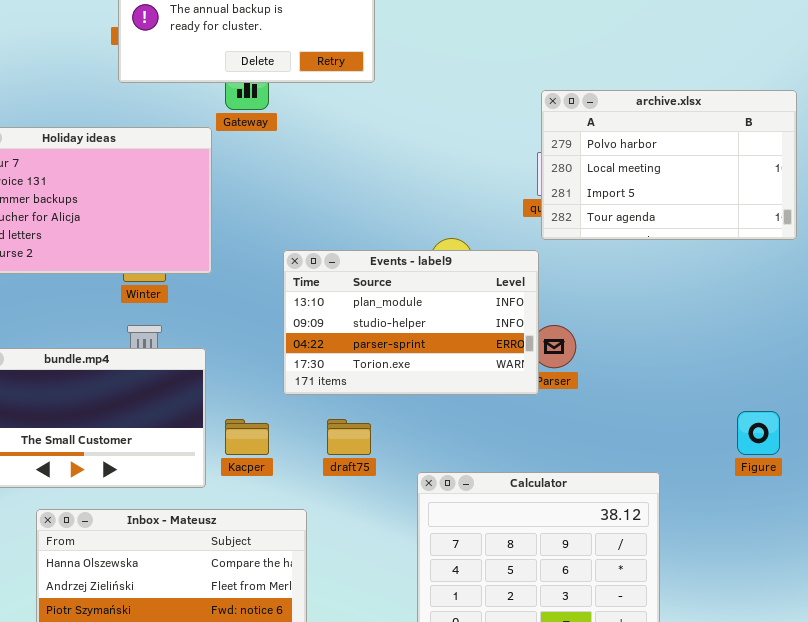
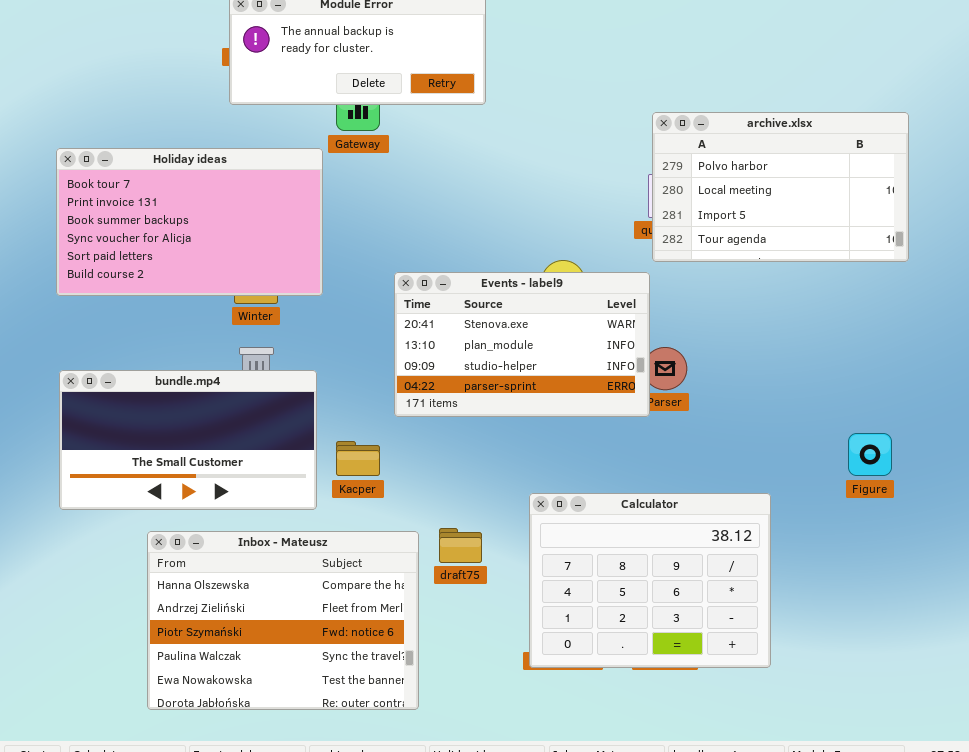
Events - label9: [283,250,539,395] -> [394,272,650,417], scrolled up 1 row
draft75: [327,419,371,455] -> [439,528,482,563], moved

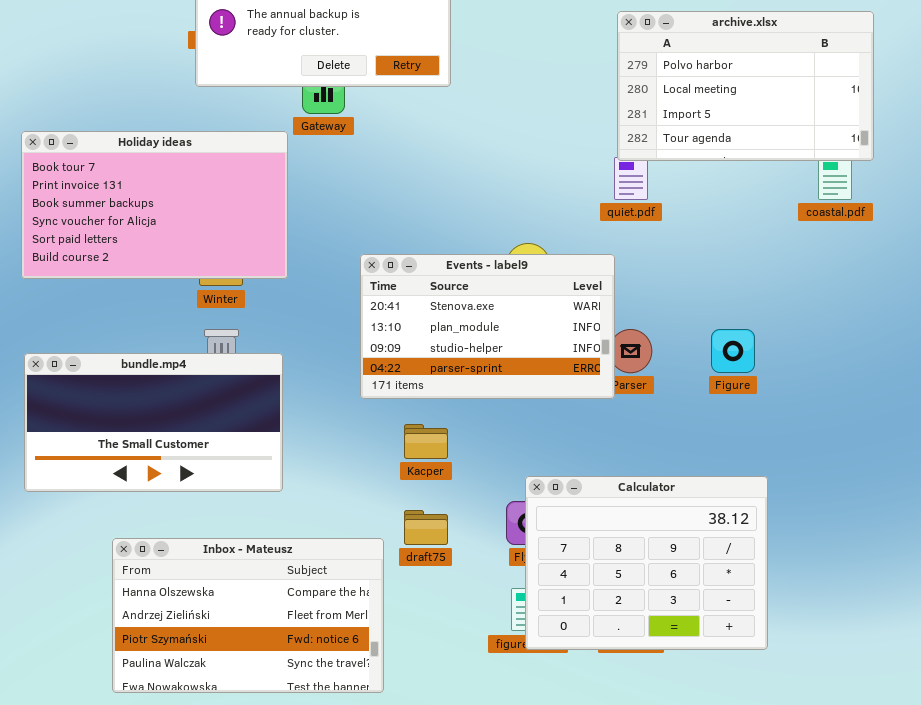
archive.xlsx: [652,112,909,262] -> [617,11,874,161], moved
Figure: [848,433,892,476] -> [711,329,755,373], moved
Kacper: [336,441,380,476] -> [404,424,448,459], moved
Calculator: [529,493,771,668] -> [525,476,768,650], moved
Inbox - Mateusz: [147,531,419,710] -> [112,538,384,693], resized

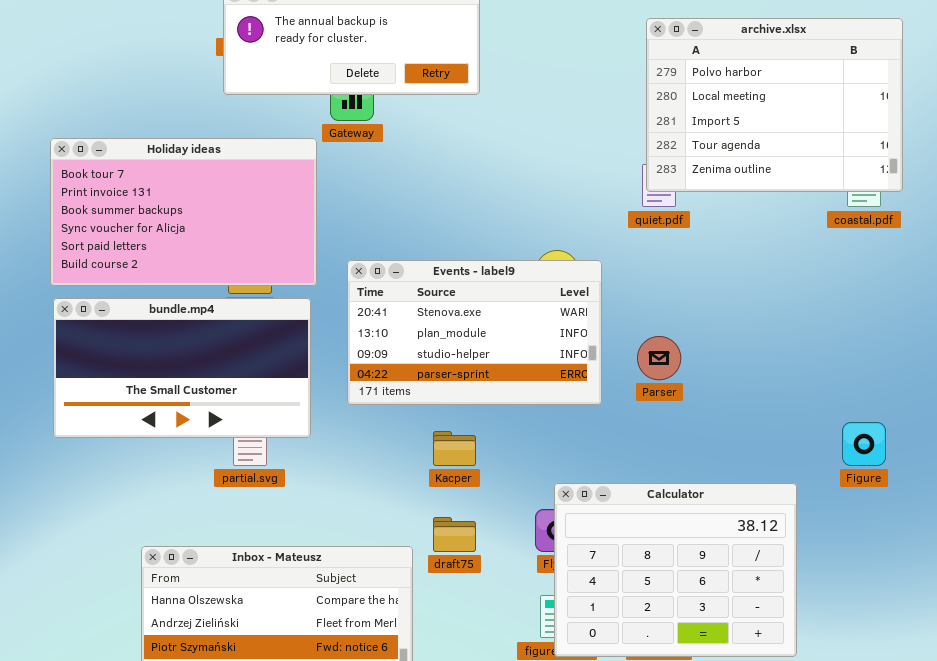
archive.xlsx: [617,11,874,161] -> [646,18,903,192], resized
Events - label9: [360,254,615,399] -> [347,260,602,405], moved
Figure: [711,329,755,373] -> [842,422,886,466], moved
bundle.mp4: [24,353,283,492] -> [53,298,311,438], moved

